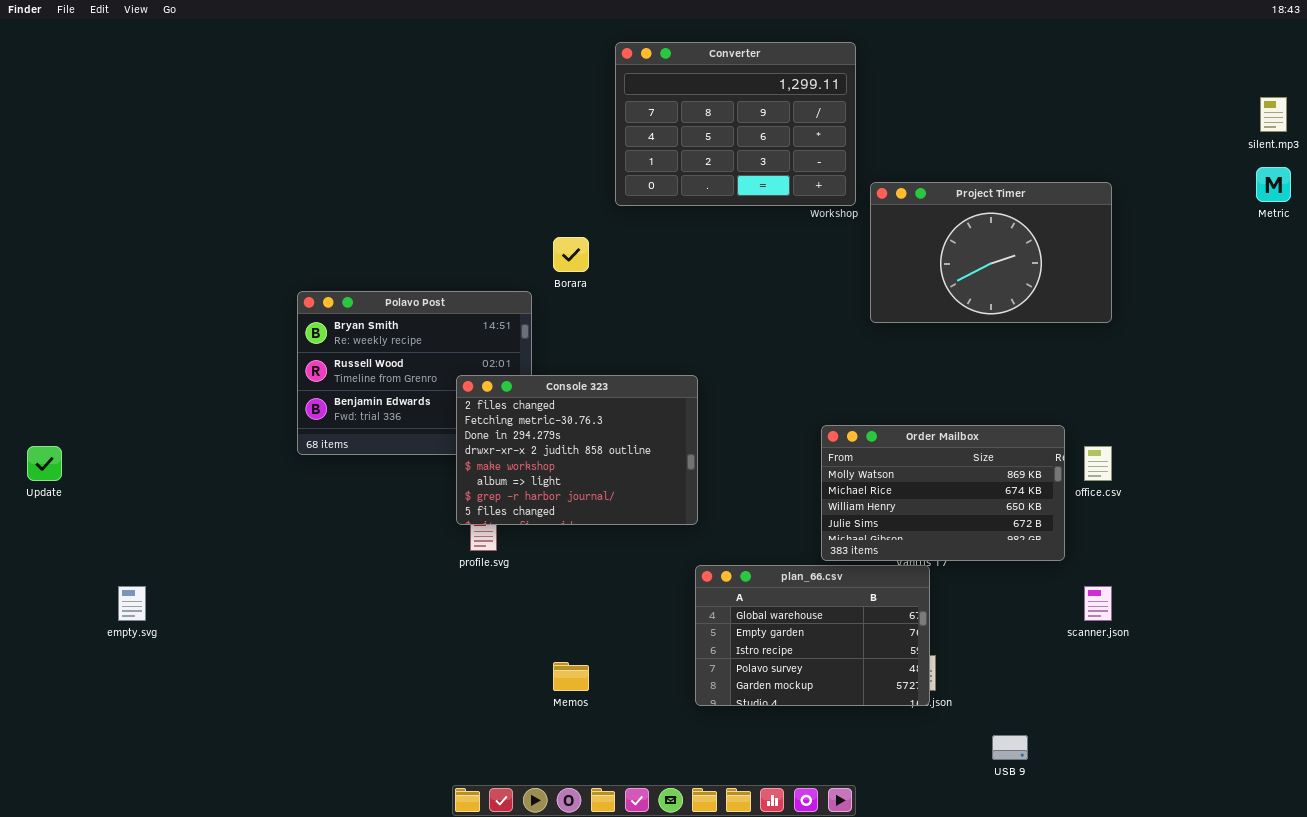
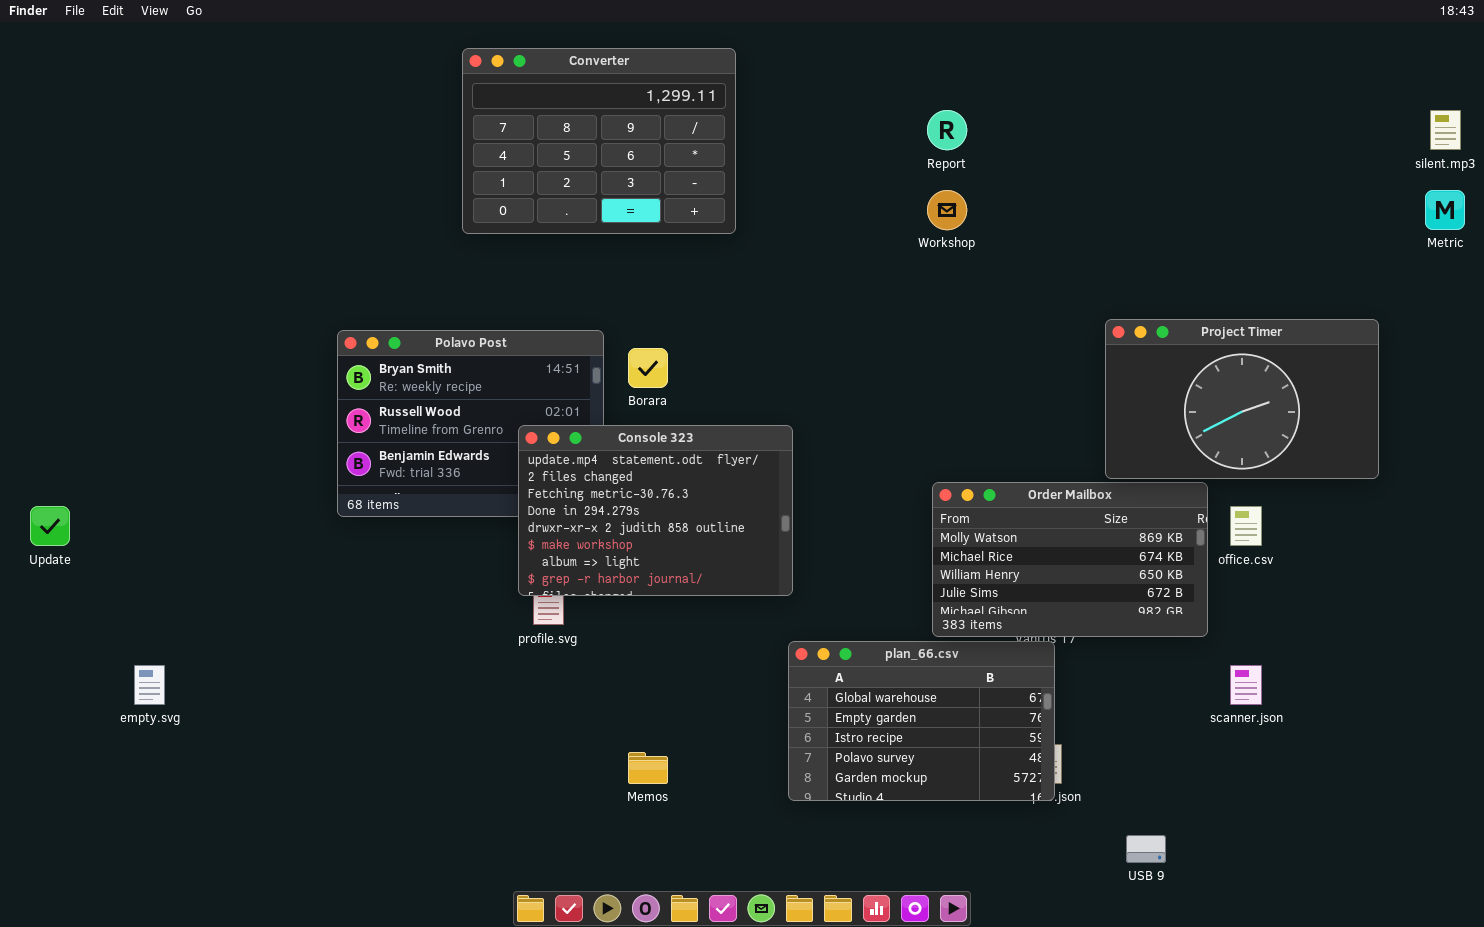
Converter: [615,42,856,206] -> [462,48,736,234], moved
Project Timer: [870,182,1112,323] -> [1105,319,1379,479], moved
Borara: [553,237,589,272] -> [628,348,668,388], moved
Console 323: [456,375,698,525] -> [518,425,793,596], scrolled up 1 row

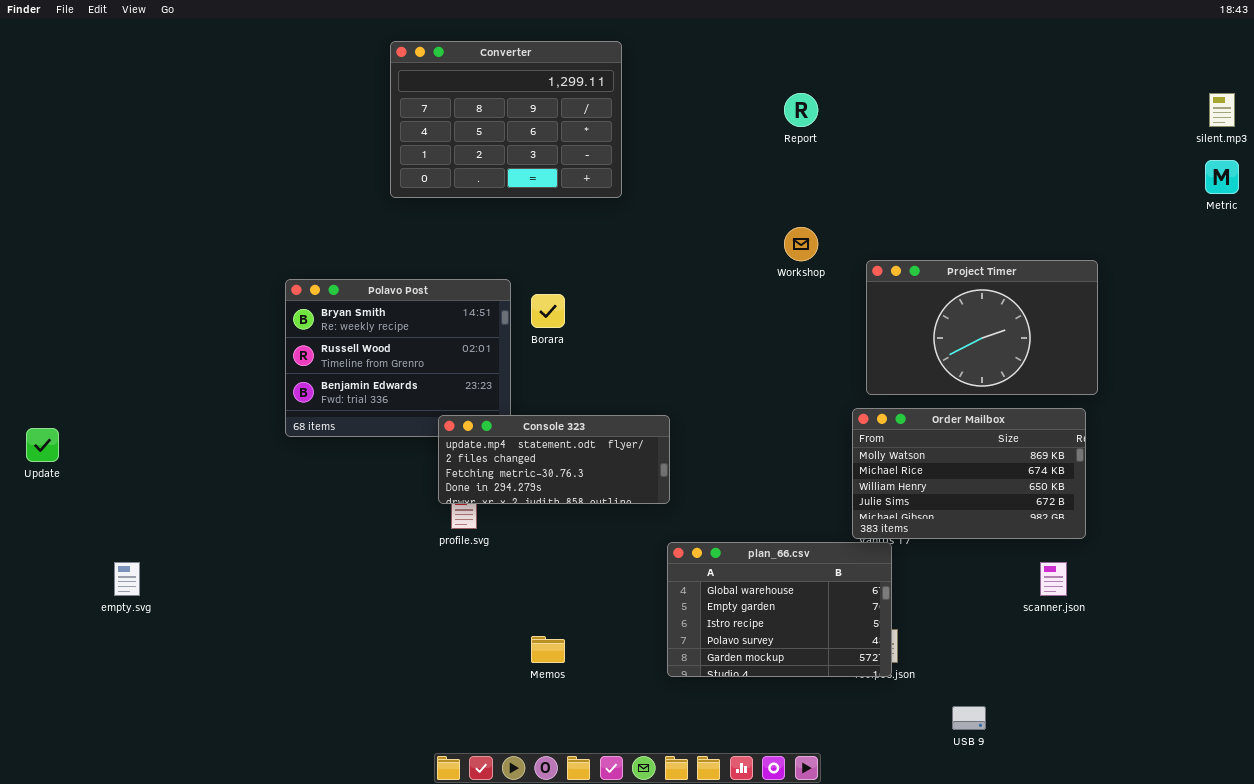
Workshop: [927,190,967,230] -> [784,227,818,261], moved
Project Timer: [1105,319,1379,479] -> [866,260,1098,395], moved
Console 323: [518,425,793,596] -> [438,415,670,504], resized
Order Mailbox: [932,482,1208,637] -> [852,408,1086,539], moved

